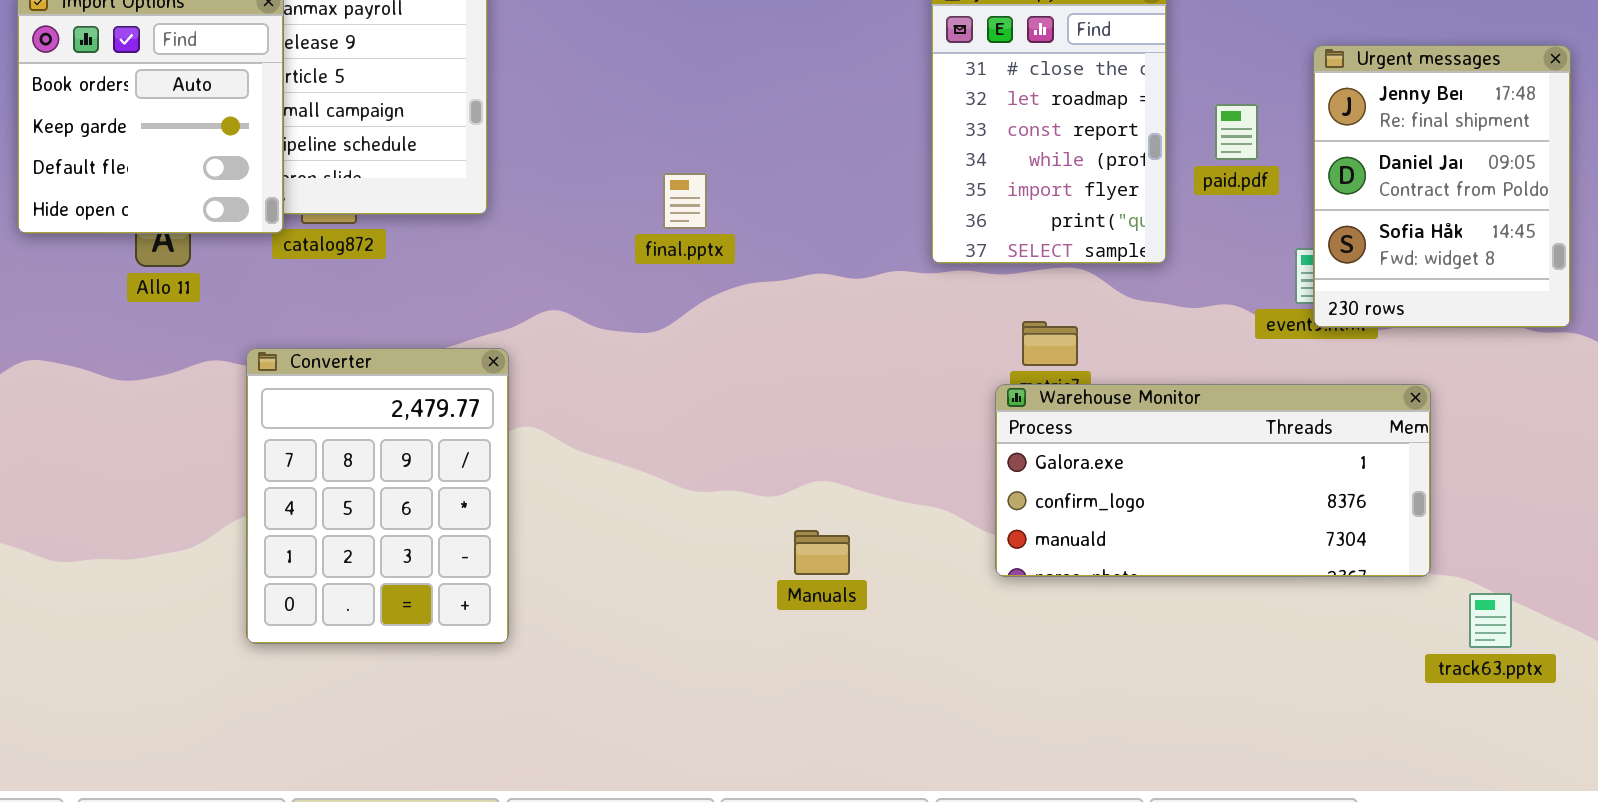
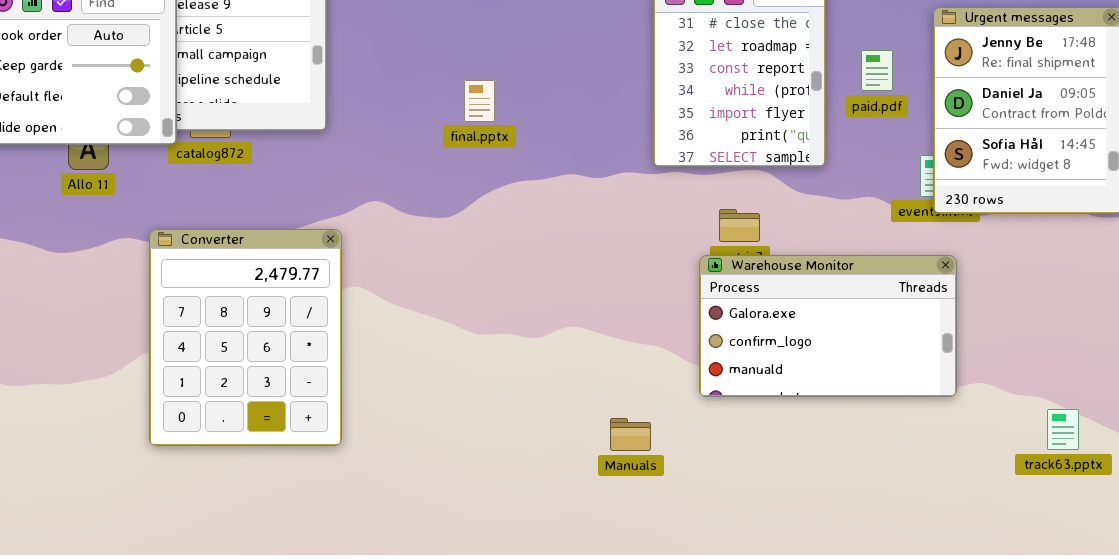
final.pptx: [663,173,707,229] -> [464,80,495,122], moved
Warehouse Monitor: [995,384,1431,577] -> [699,255,957,397], resized
Manuals: [794,530,850,575] -> [610,418,651,451], moved

